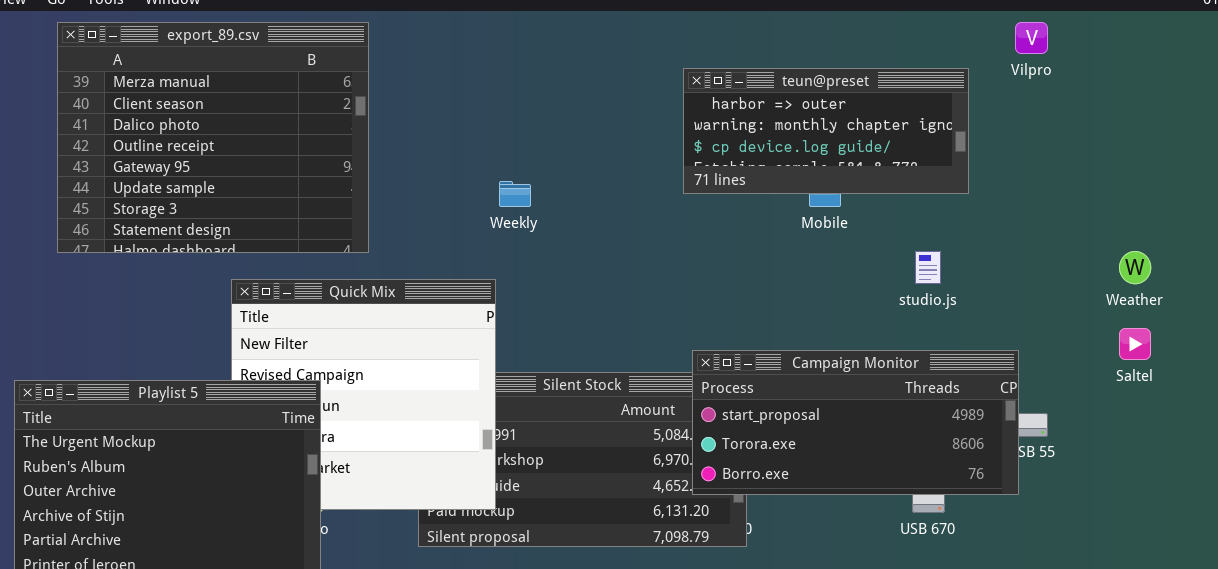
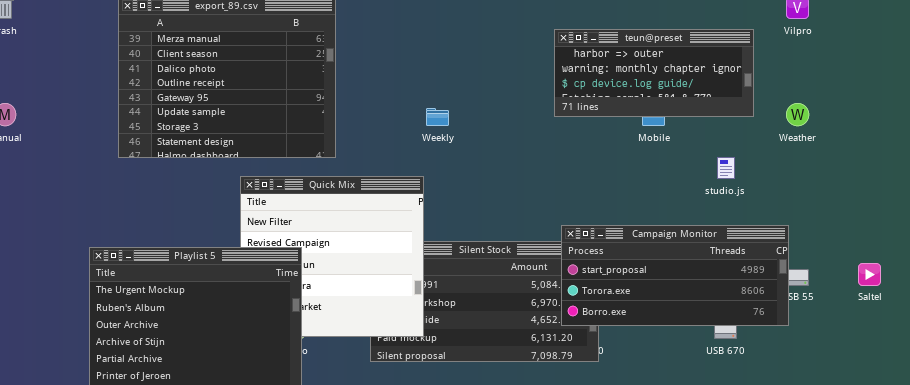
Weather: [1119,251,1151,284] -> [786,103,809,126], moved
Saltel: [1119,328,1151,360] -> [858,263,881,286], moved

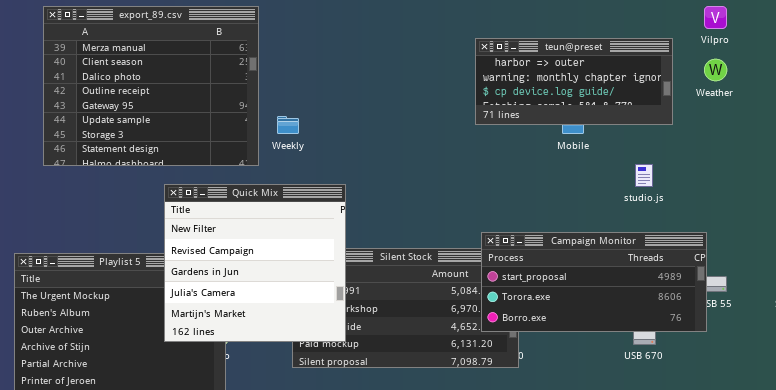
Weather: [786,103,809,126] -> [704,59,727,81], moved
Weekly: [426,108,449,126] -> [277,116,299,134], moved
Quick Mix: [240,176,424,337] -> [164,184,346,342], raised

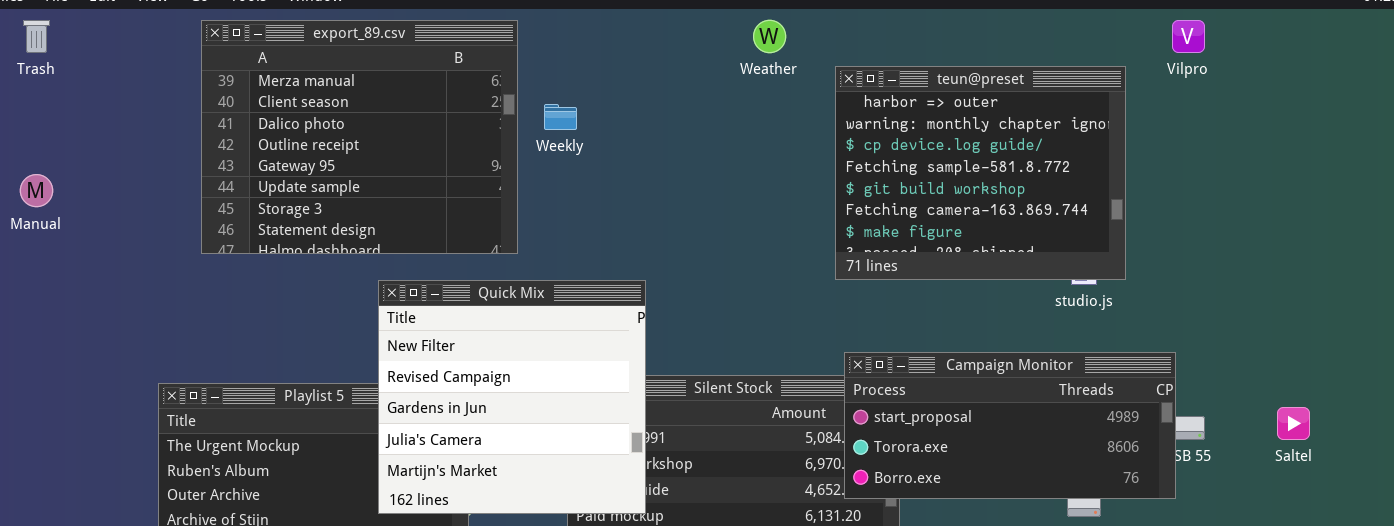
teun@preset: [475,38,673,125] -> [835,66,1126,280], resized
Weather: [704,59,727,81] -> [753,20,786,53], moved
Weekly: [277,116,299,134] -> [544,104,577,130], moved

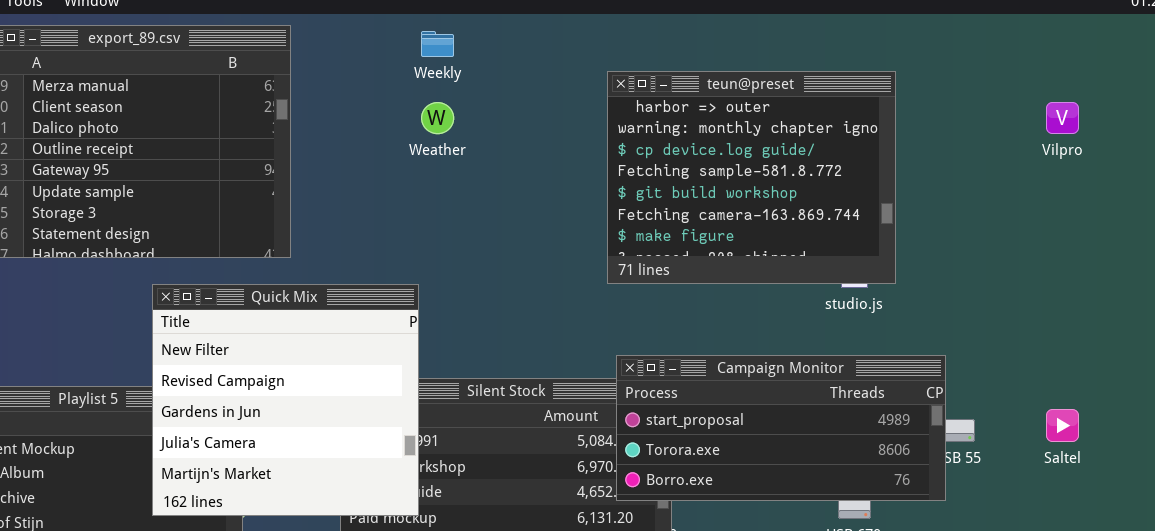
Weather: [753,20,786,53] -> [421,102,454,134], moved
Vilpro: [1172,20,1205,53] -> [1046,102,1079,134], moved
Weekly: [544,104,577,130] -> [421,31,454,57], moved

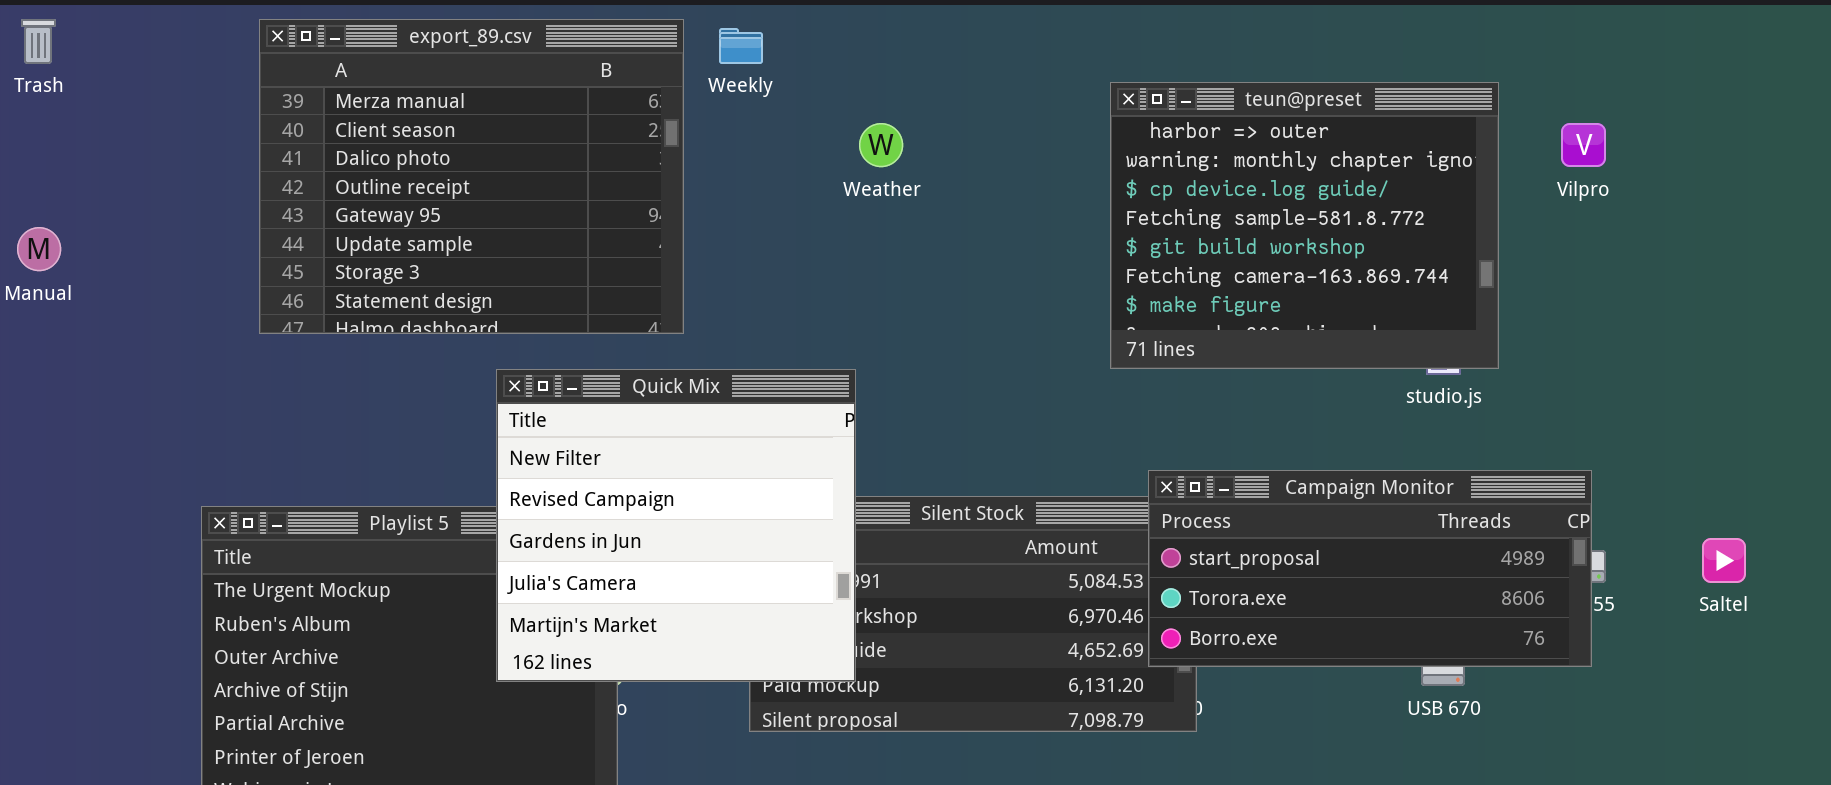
Weekly: [421,31,454,57] -> [719,28,763,64], moved
Vilpro: [1046,102,1079,134] -> [1561,123,1606,167], moved
Campaign Monitor: [616,355,946,501] -> [1148,470,1592,667], moved

